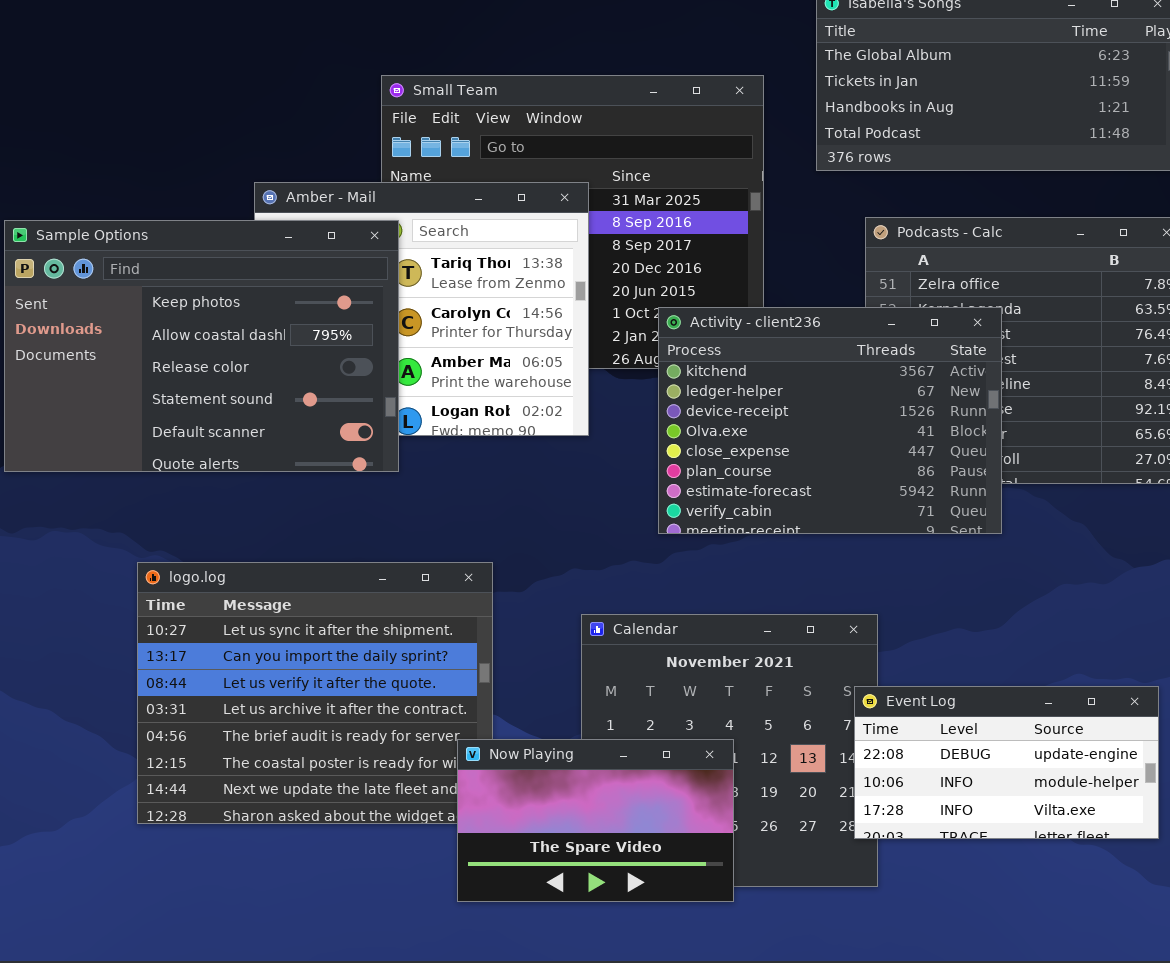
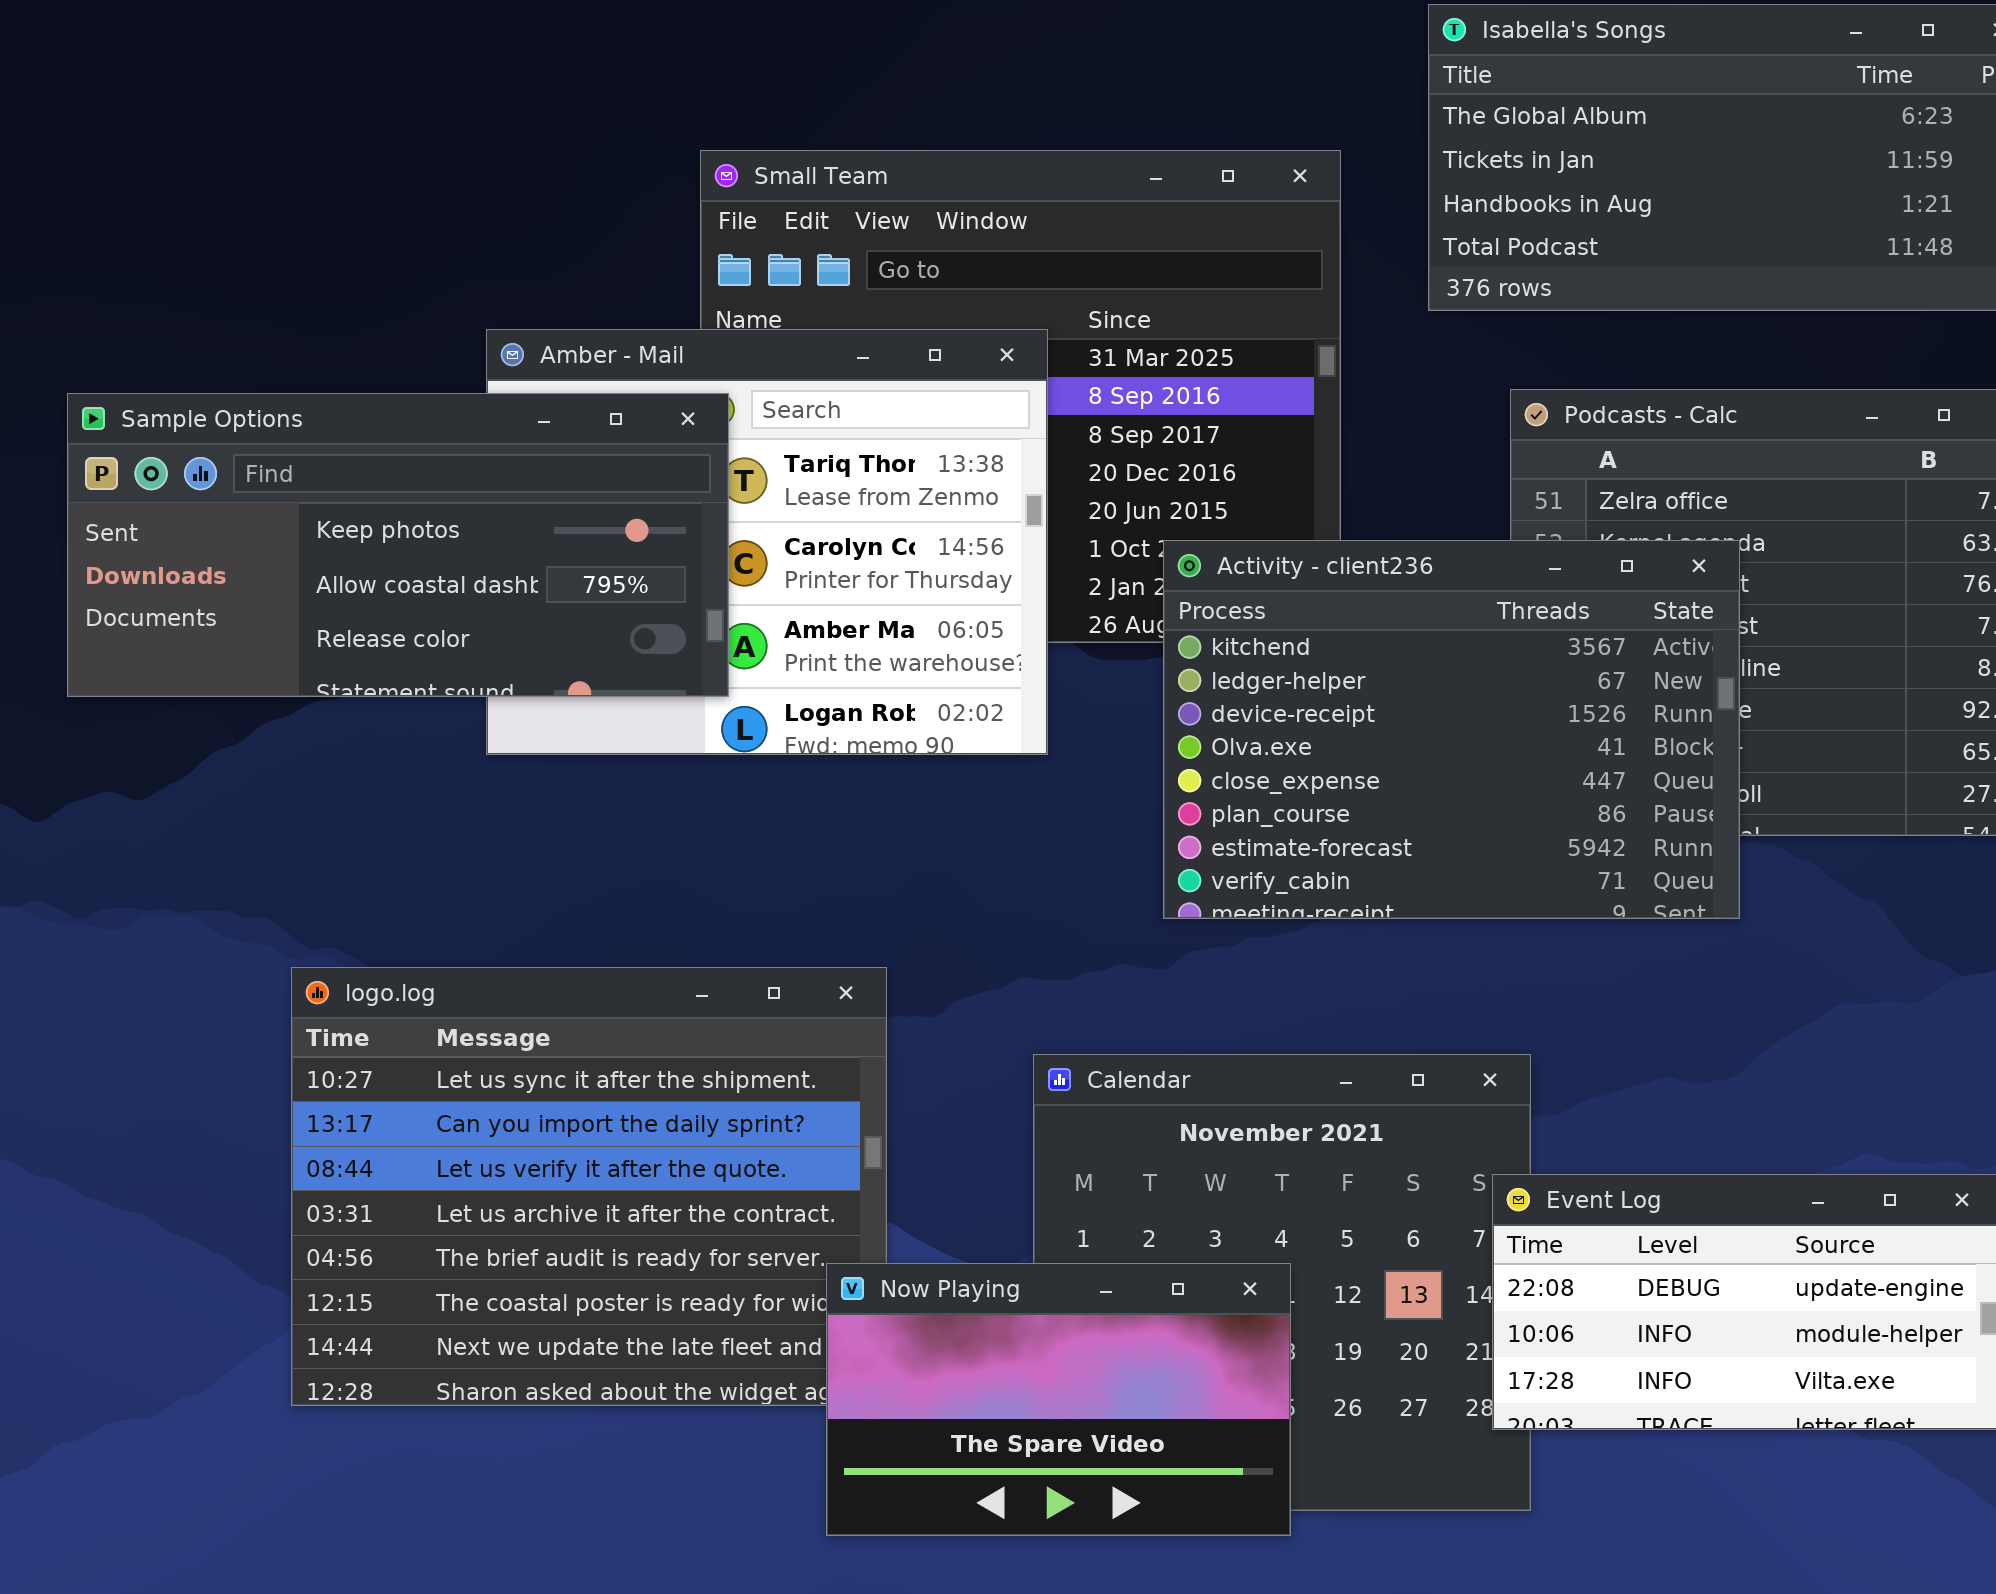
Sample Options: [4,220,399,472] -> [67,393,729,697], resized

